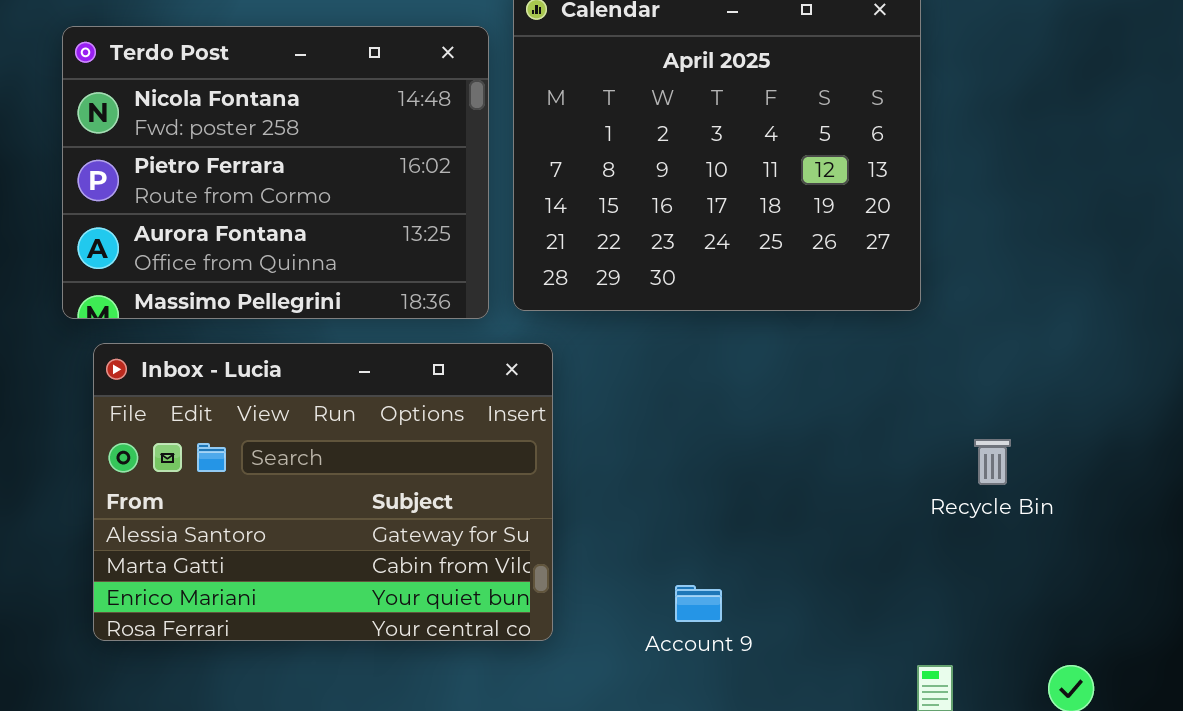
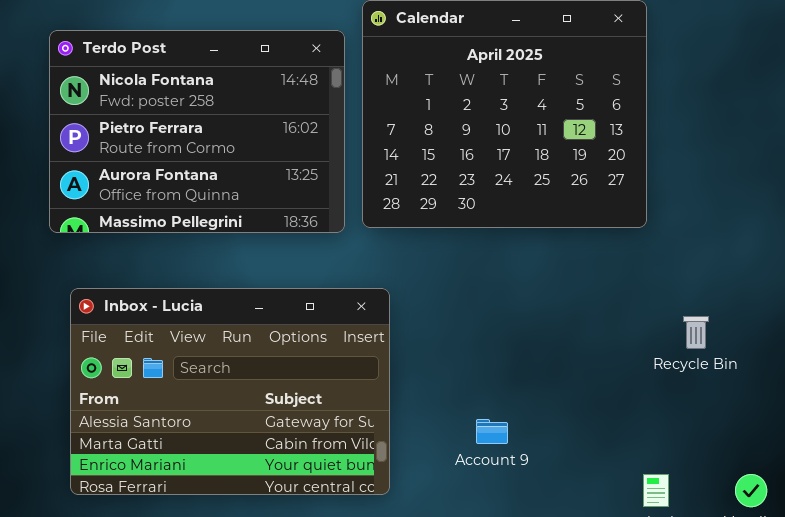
Inbox - Lucia: [93,343,553,641] -> [70,288,390,495], moved

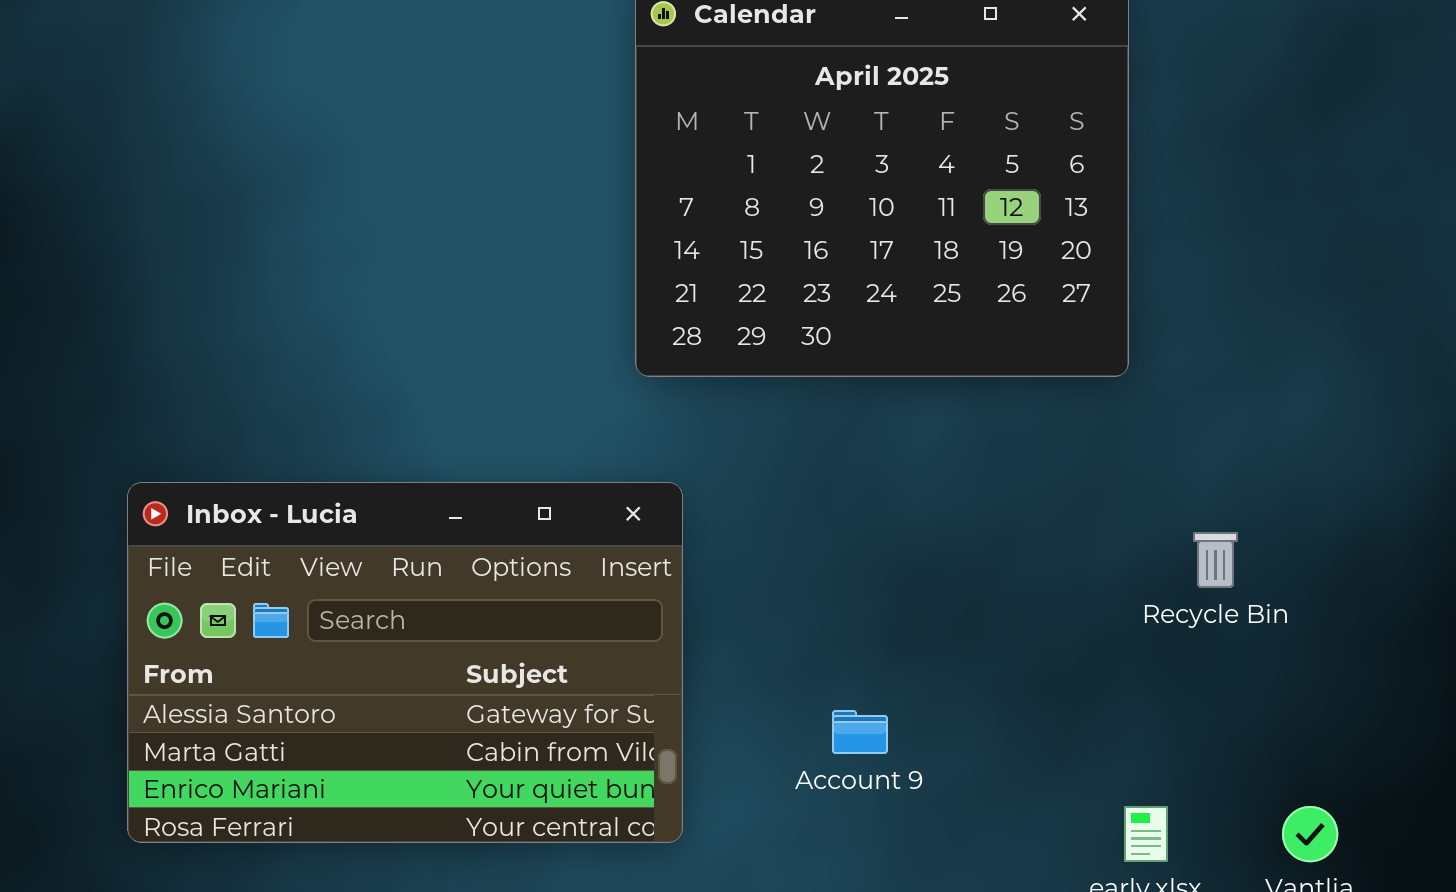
Terdo Post: [49,30,345,233] -> none, closed

